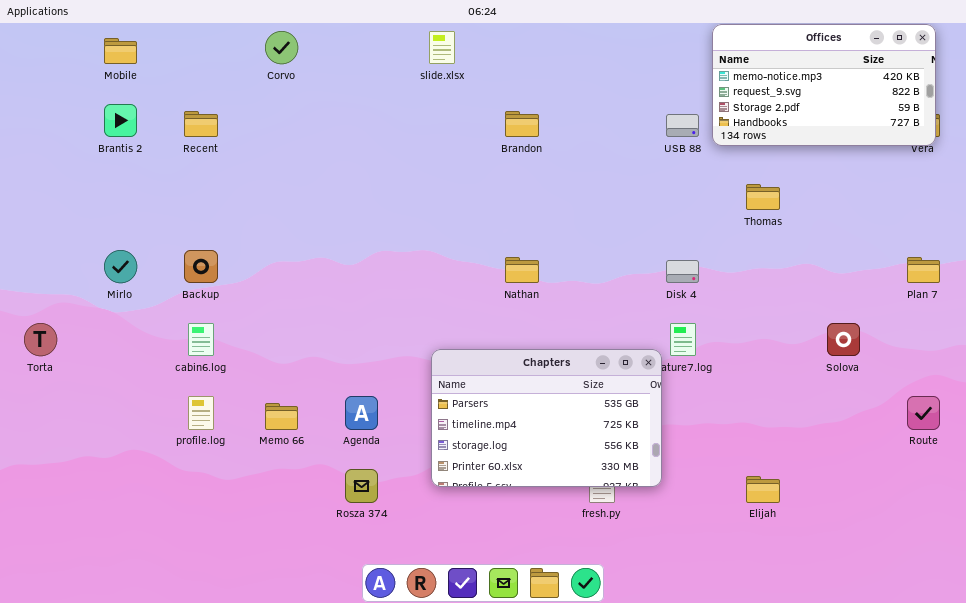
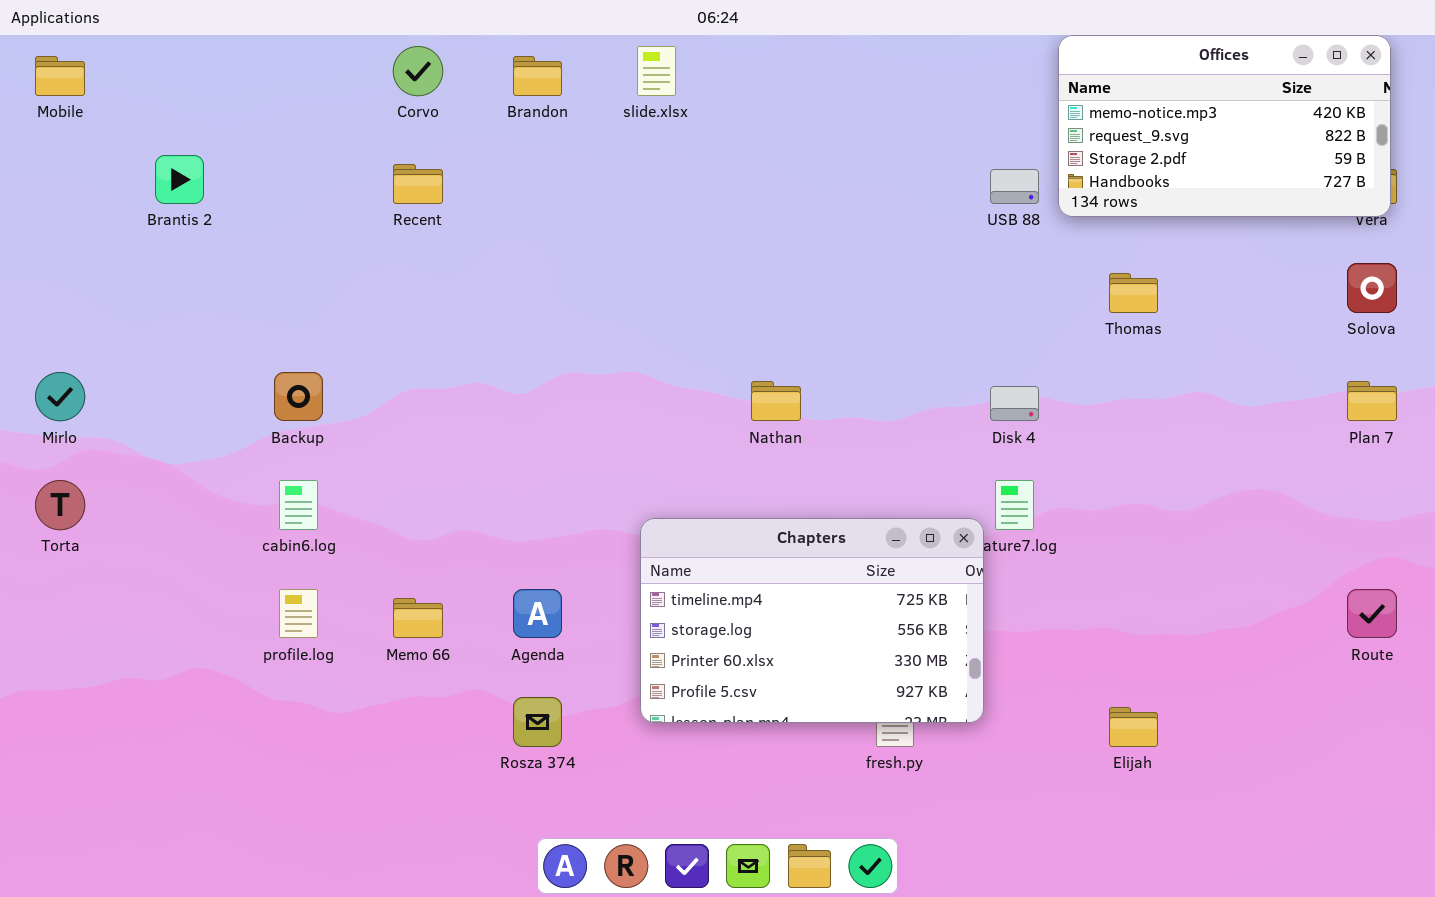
Mobile: [104,38,137,64] -> [35,56,85,96], moved
Recent: [184,111,218,137] -> [393,164,443,204], moved
Brandon: [505,111,539,137] -> [513,56,562,96], moved
Mirlo: [104,250,137,283] -> [35,372,85,421], moved
Solova: [827,323,860,356] -> [1347,263,1397,313], moved
Chapters: [431,349,662,487] -> [640,518,984,723], scrolled down 1 row

